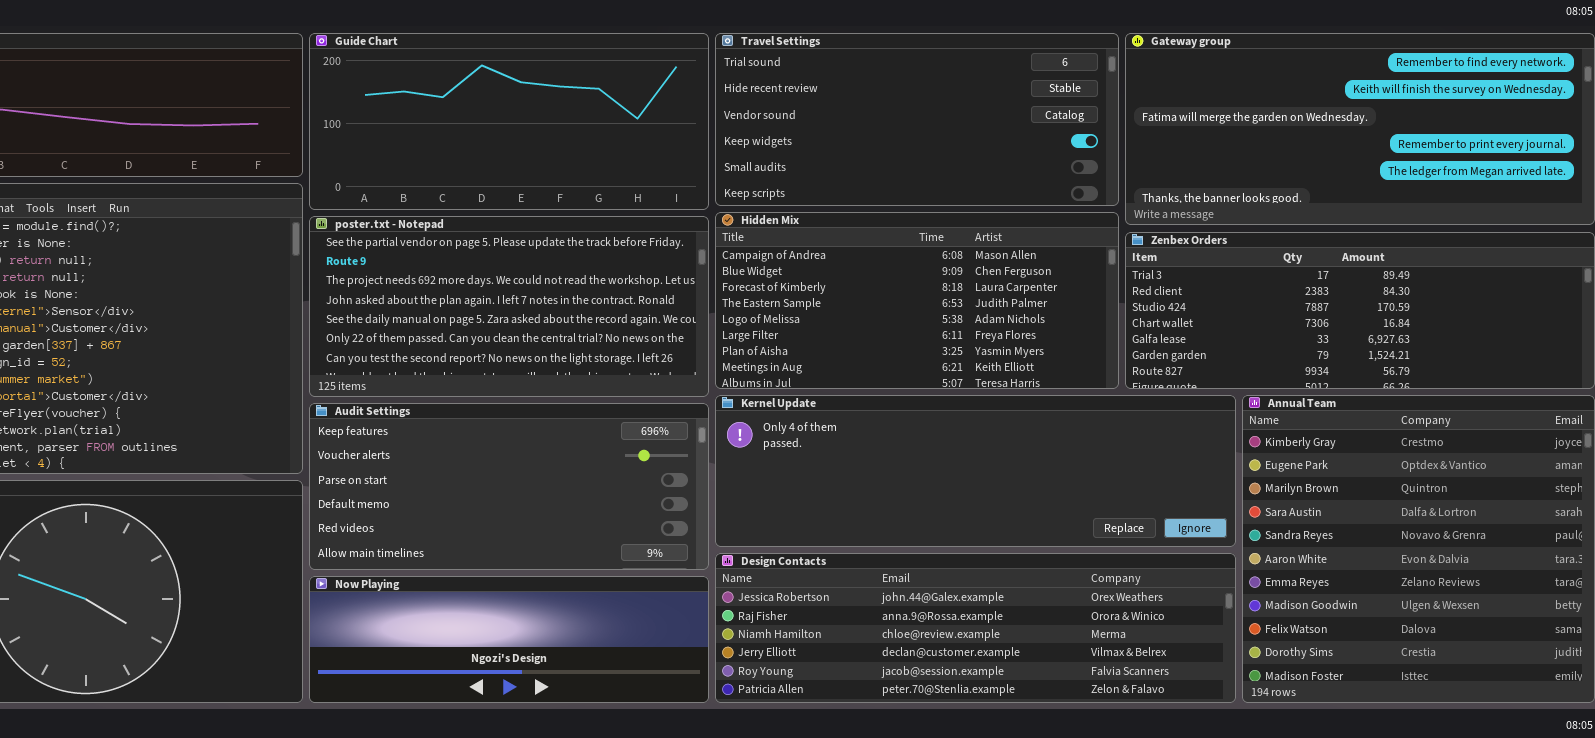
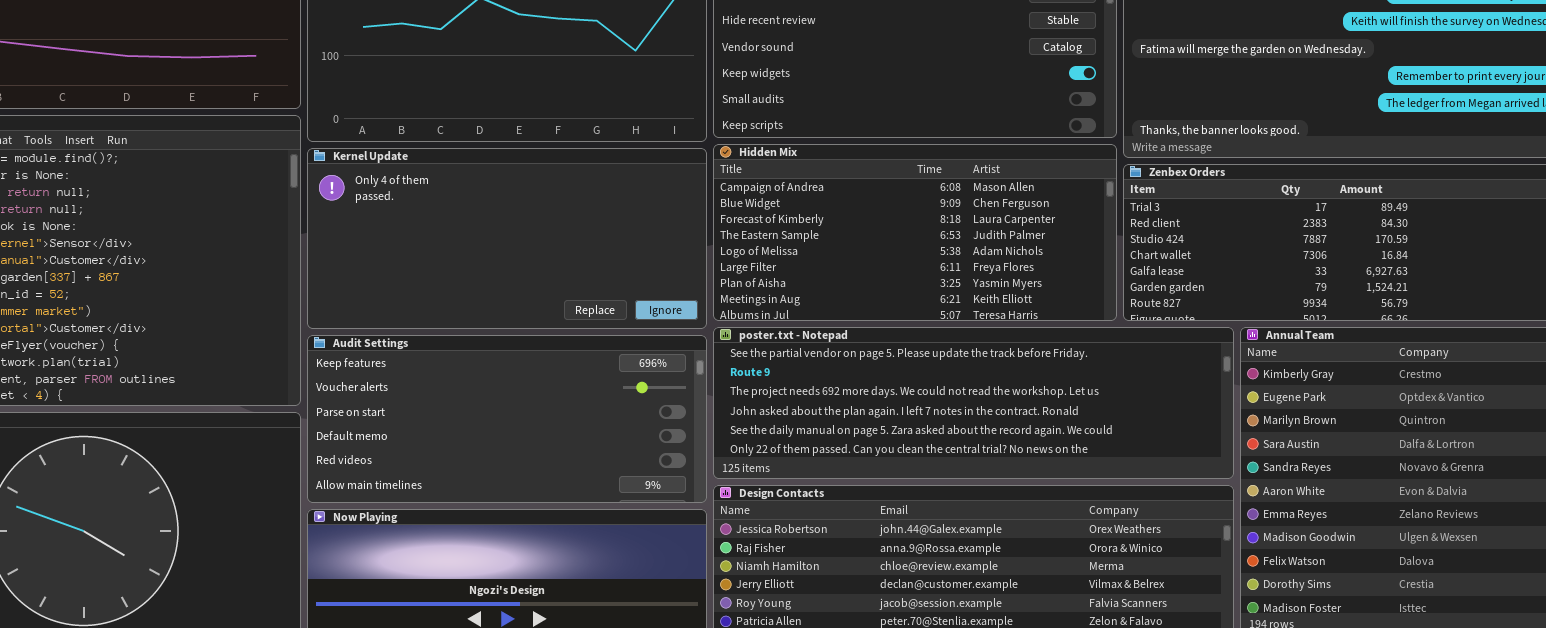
poster.txt - Notepad: [309,216,709,397] -> [713,327,1234,479], moved, resized
Kernel Update: [715,395,1236,547] -> [307,148,707,329], moved, resized

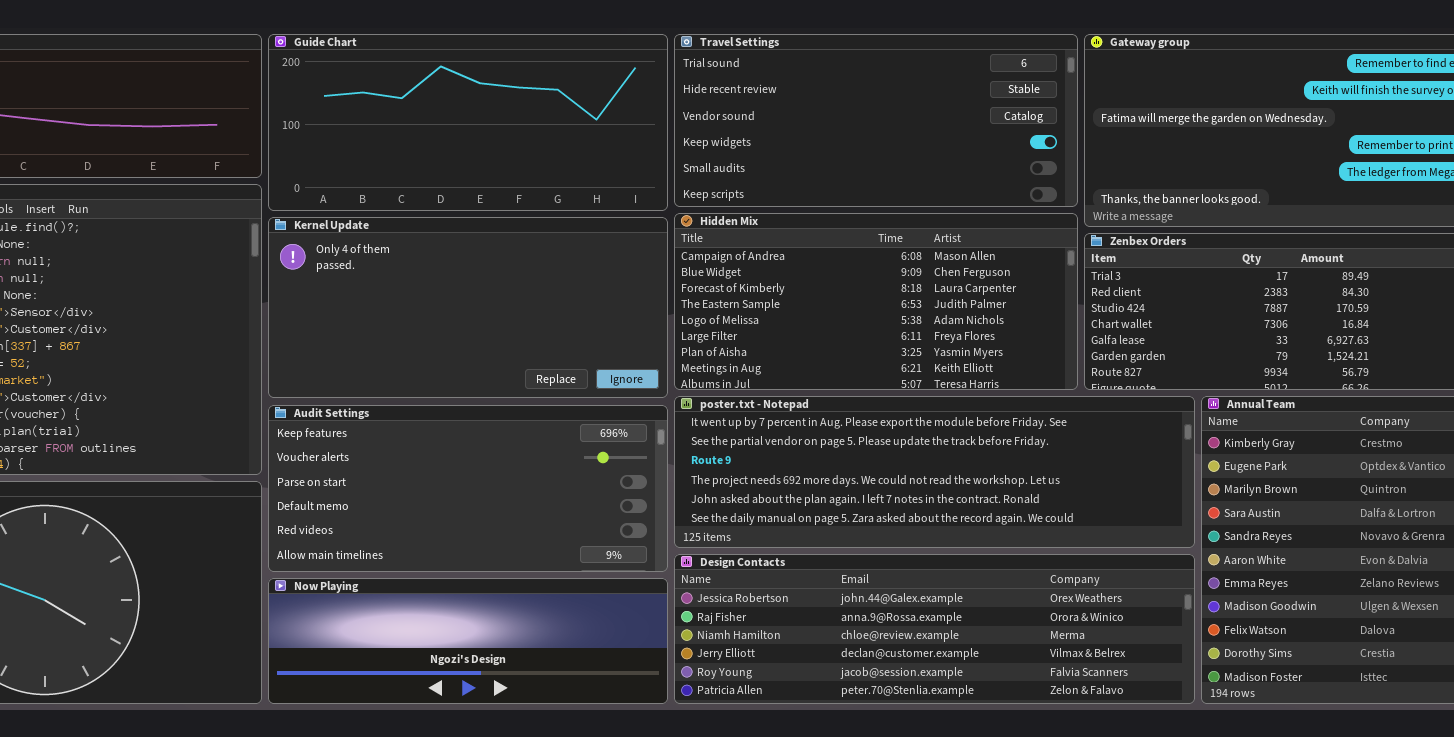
poster.txt - Notepad: [713,327,1234,479] -> [674,396,1195,548], scrolled up 1 row

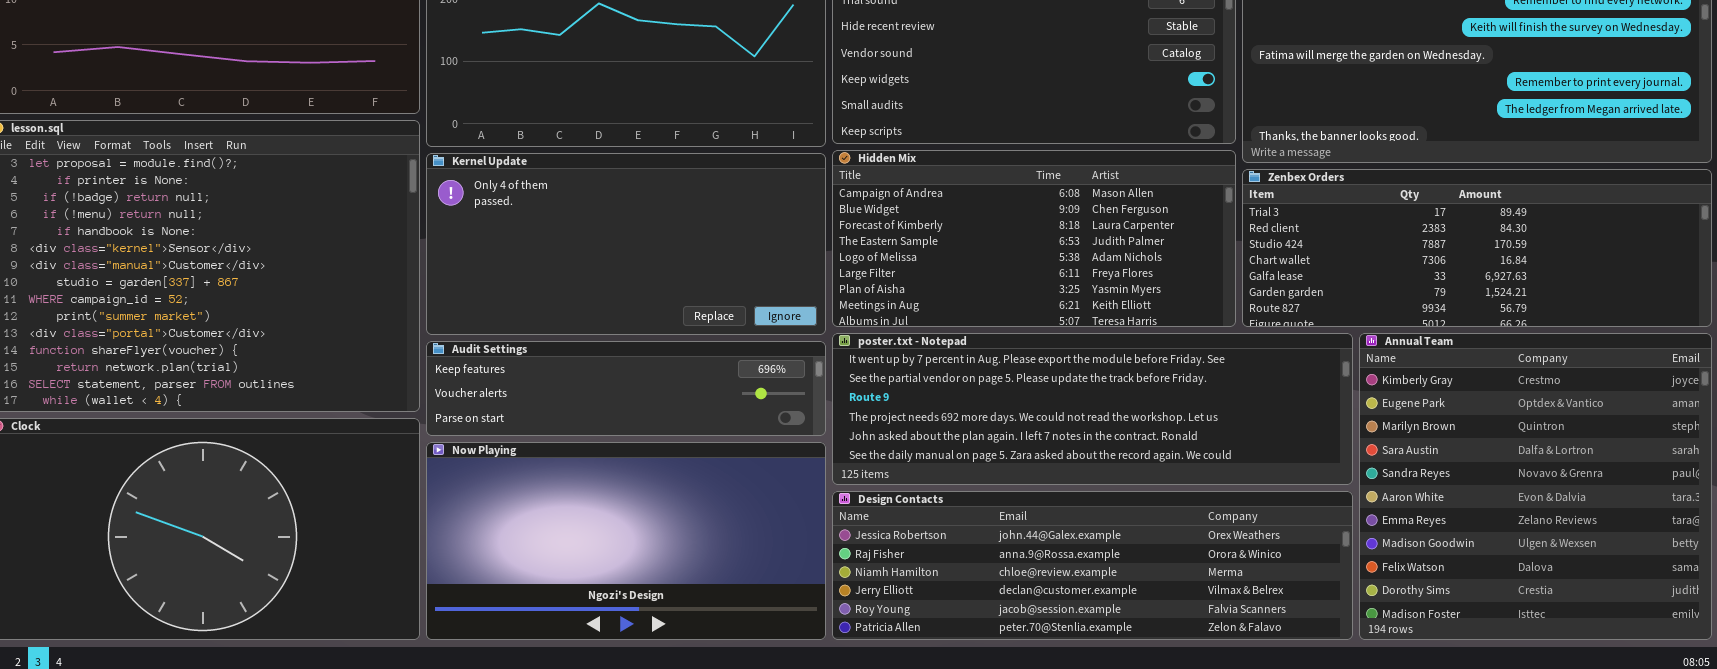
Audit Settings: [268,405,668,572] -> [426,341,826,436], resized
Now Playing: [268,578,668,704] -> [426,442,826,640], resized

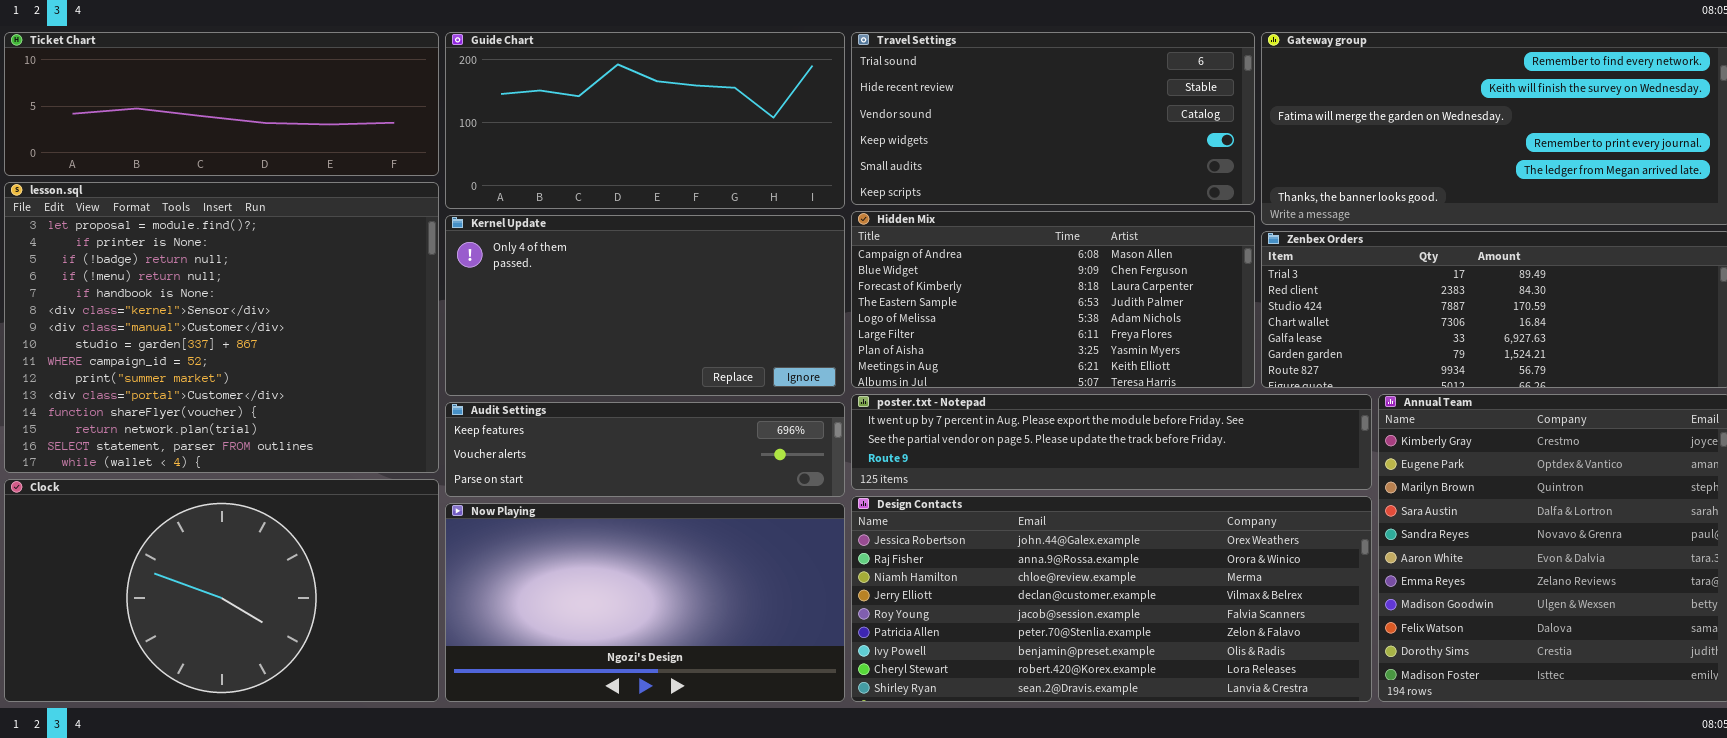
poster.txt - Notepad: [832,333,1353,485] -> [851,394,1372,490], resized
Design Contacts: [832,491,1353,640] -> [851,496,1372,702], resized

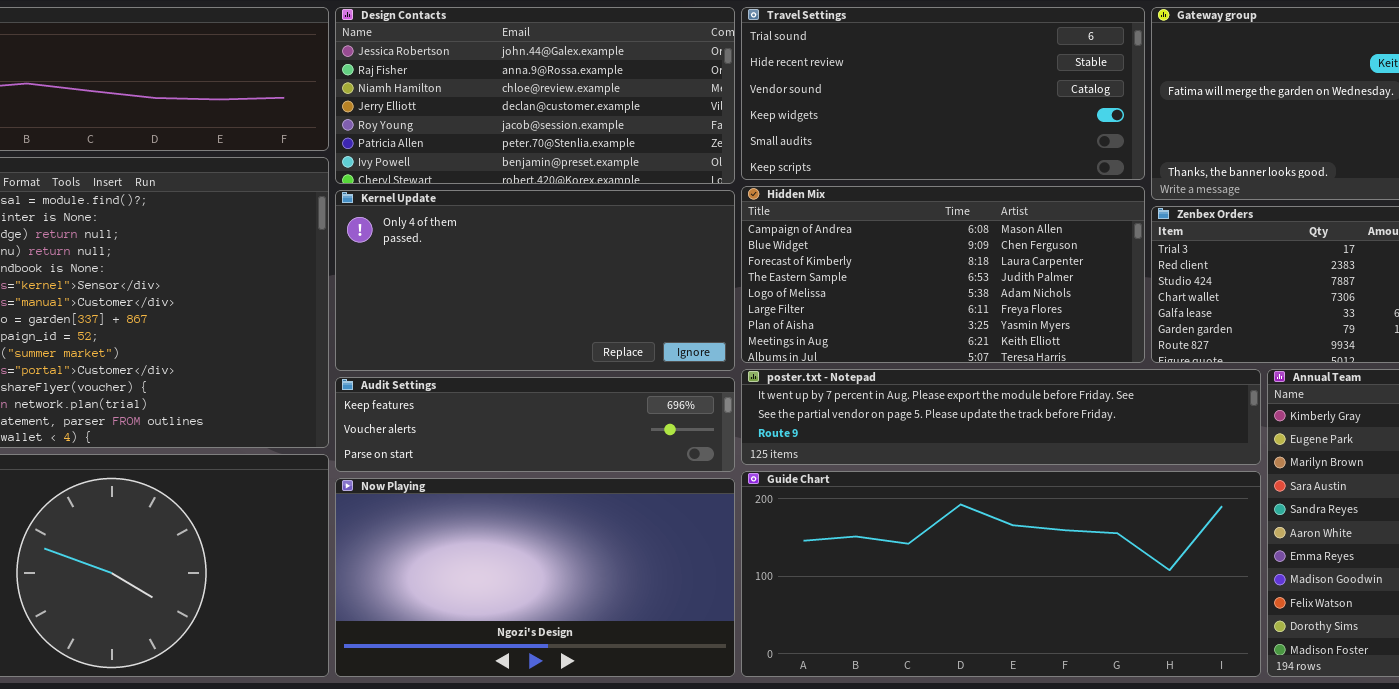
Guide Chart: [445,32,845,209] -> [741,471,1261,677], moved, resized
Design Contacts: [851,496,1372,702] -> [335,7,735,184], moved, resized

